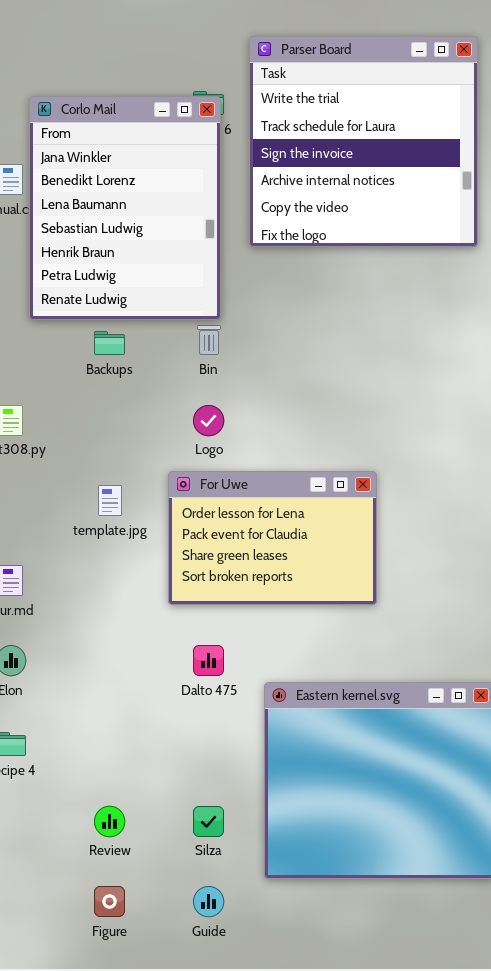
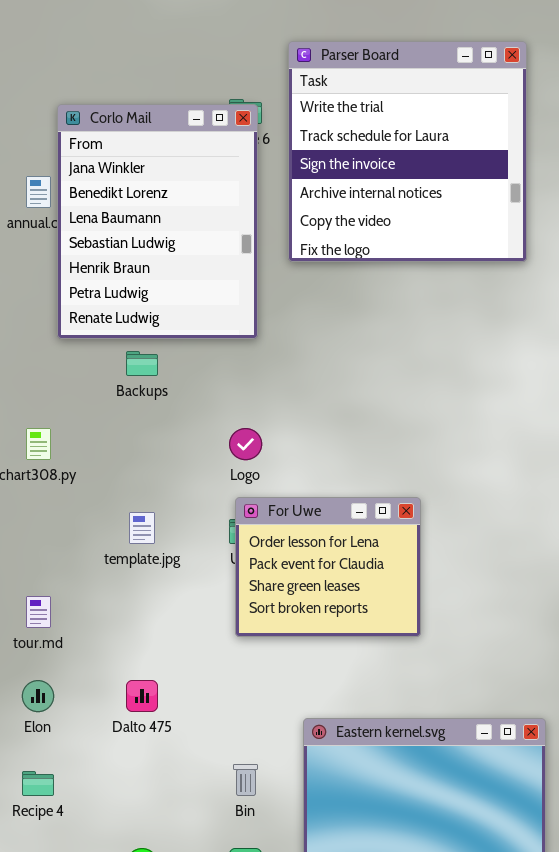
Bin: [197,325,221,355] -> [233,764,258,796], moved
For Uwe: [168,471,377,605] -> [235,497,421,637], resized
Dalto 475: [193,645,224,676] -> [126,680,158,712], moved

